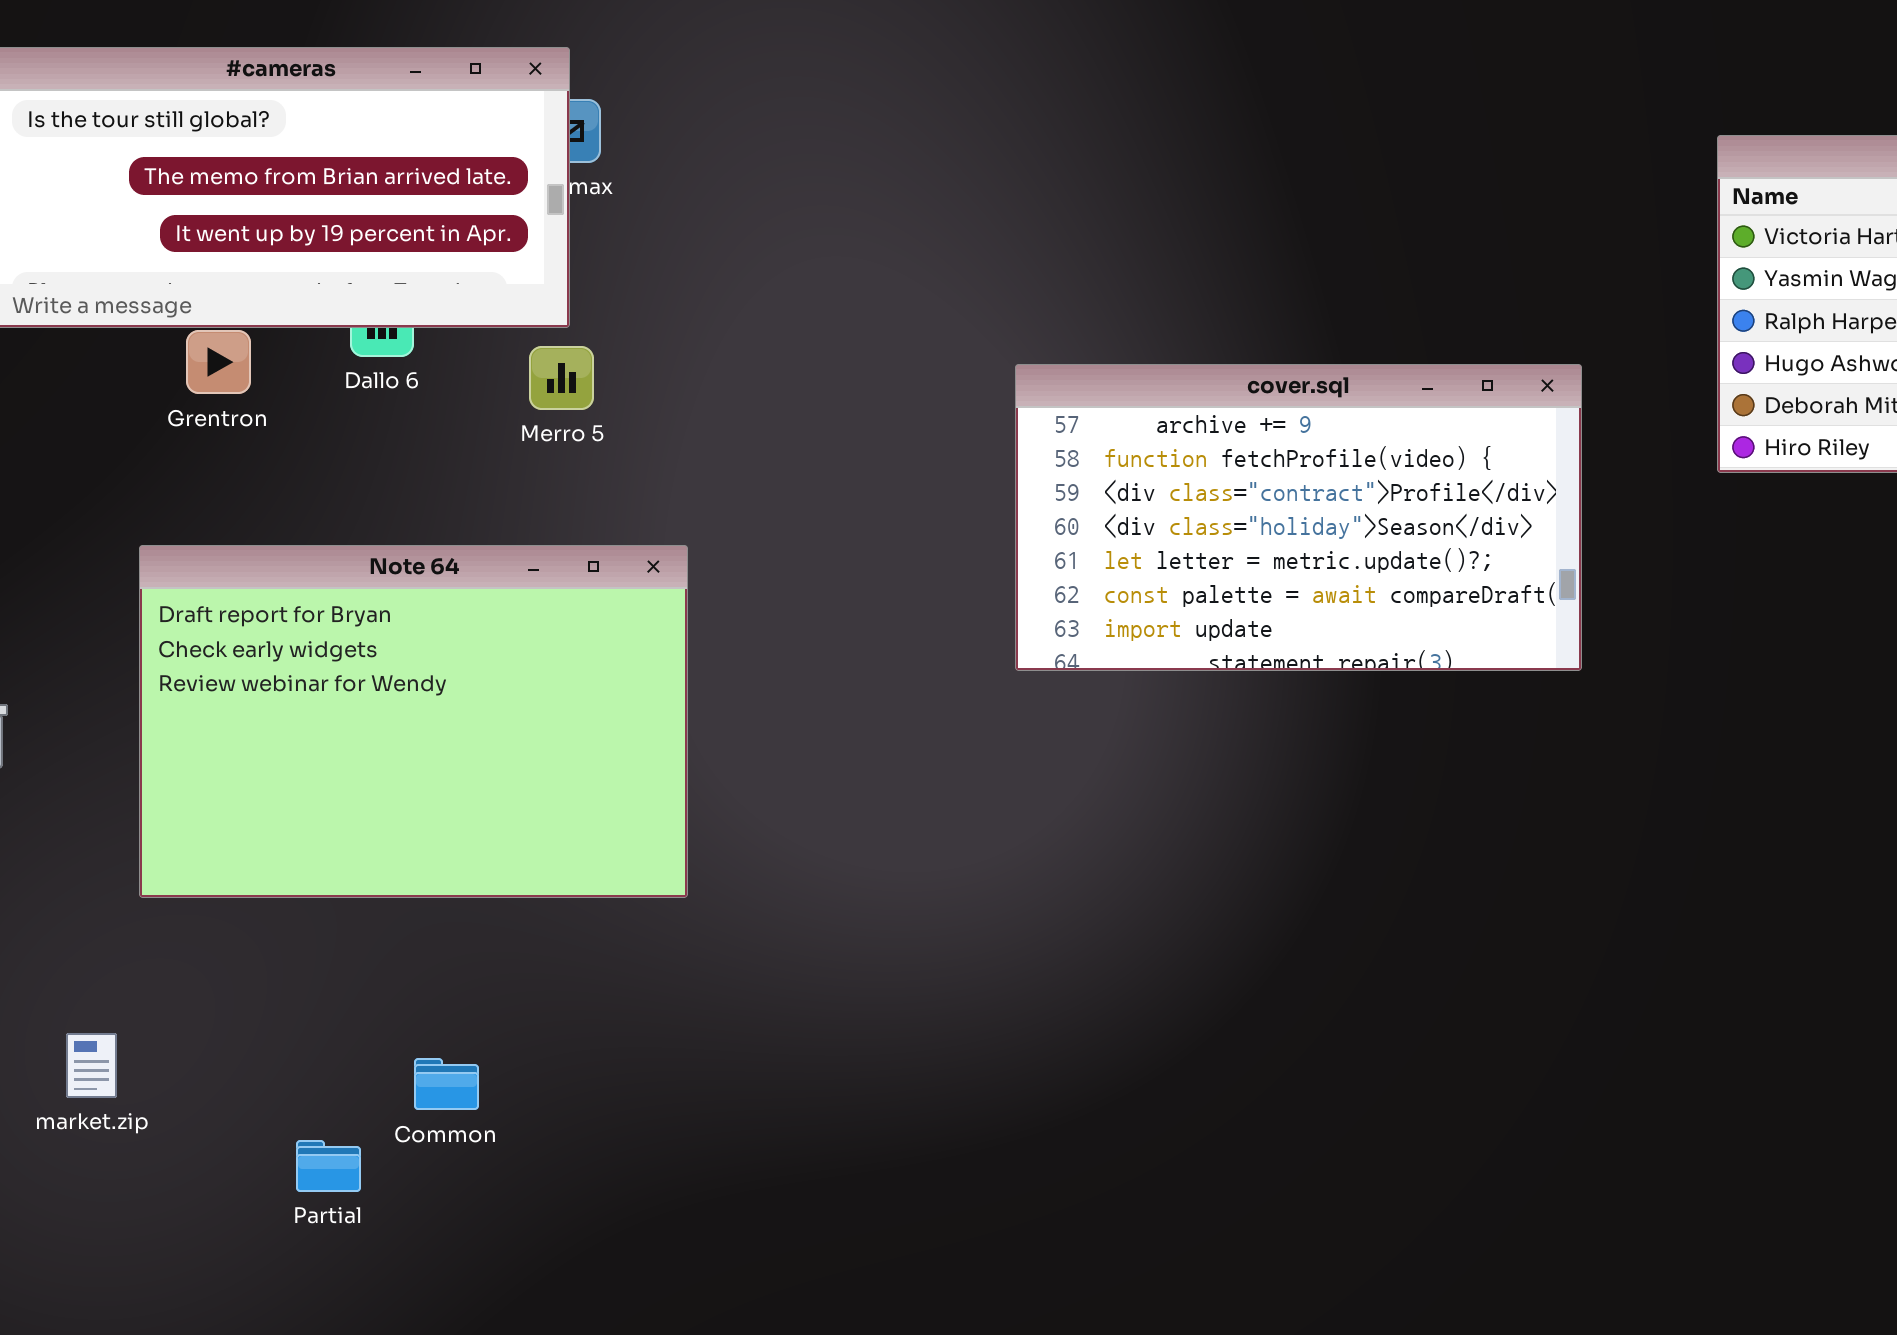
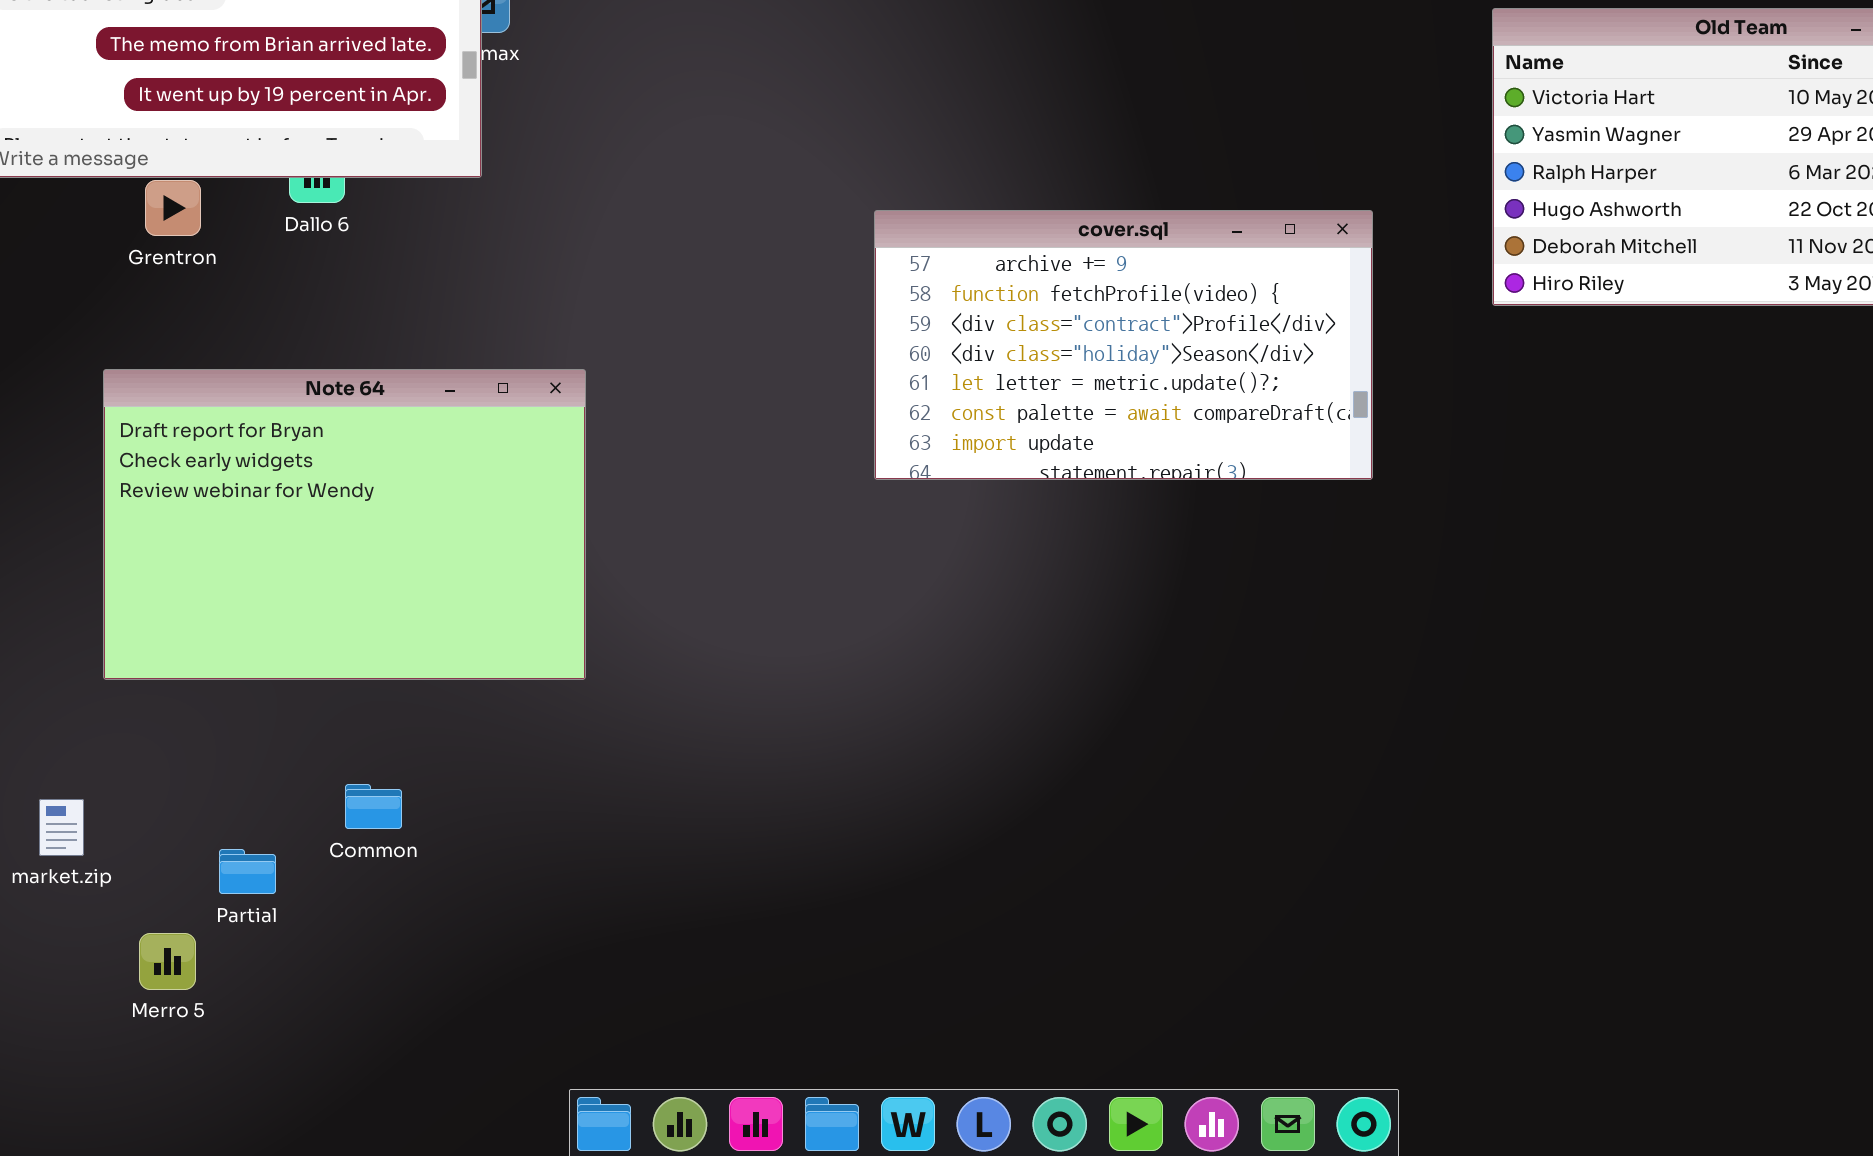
Merro 5: [529,346,594,410] -> [139,933,196,990], moved
Common: [414,1058,479,1110] -> [345,784,402,829], moved
Partial: [296,1140,361,1192] -> [219,849,276,894], moved

